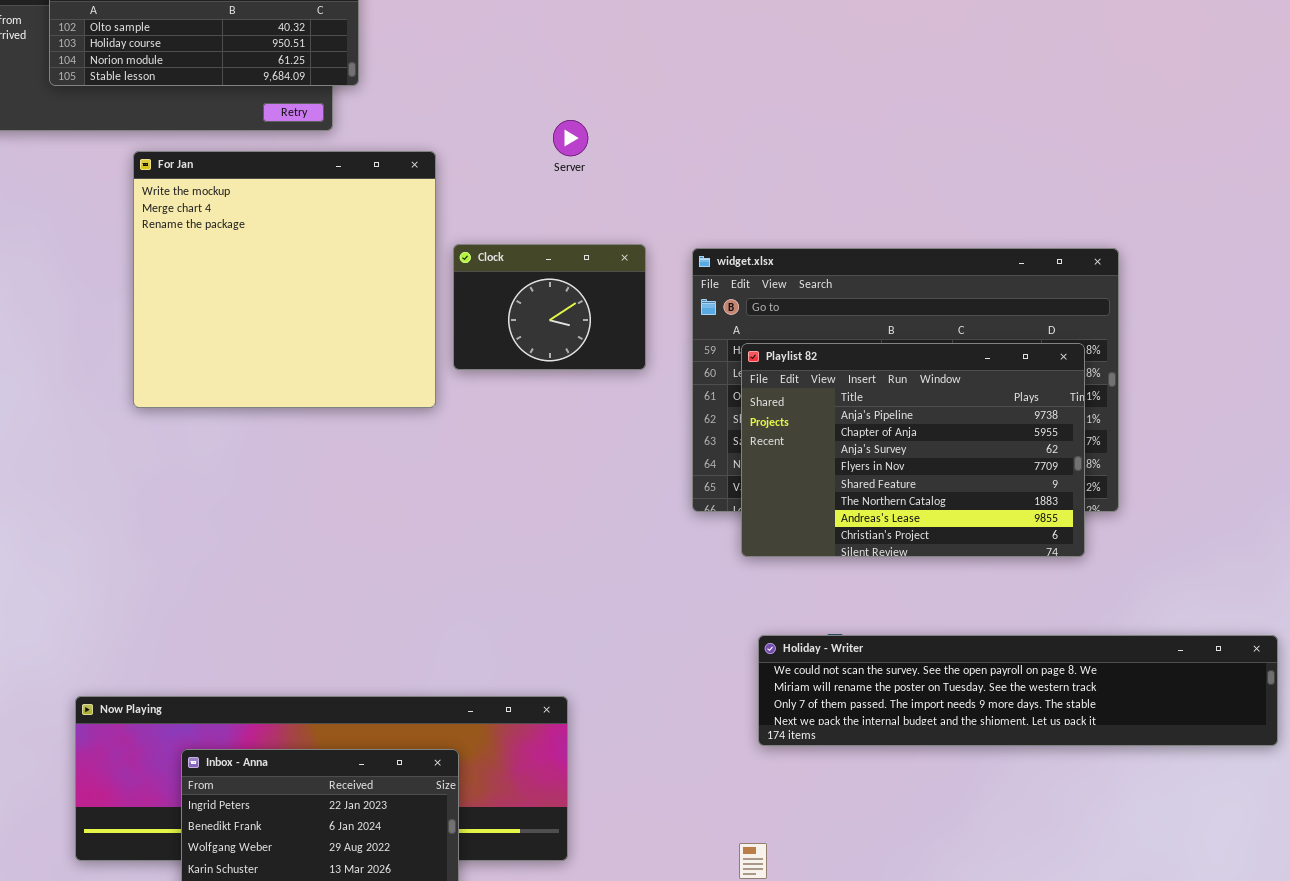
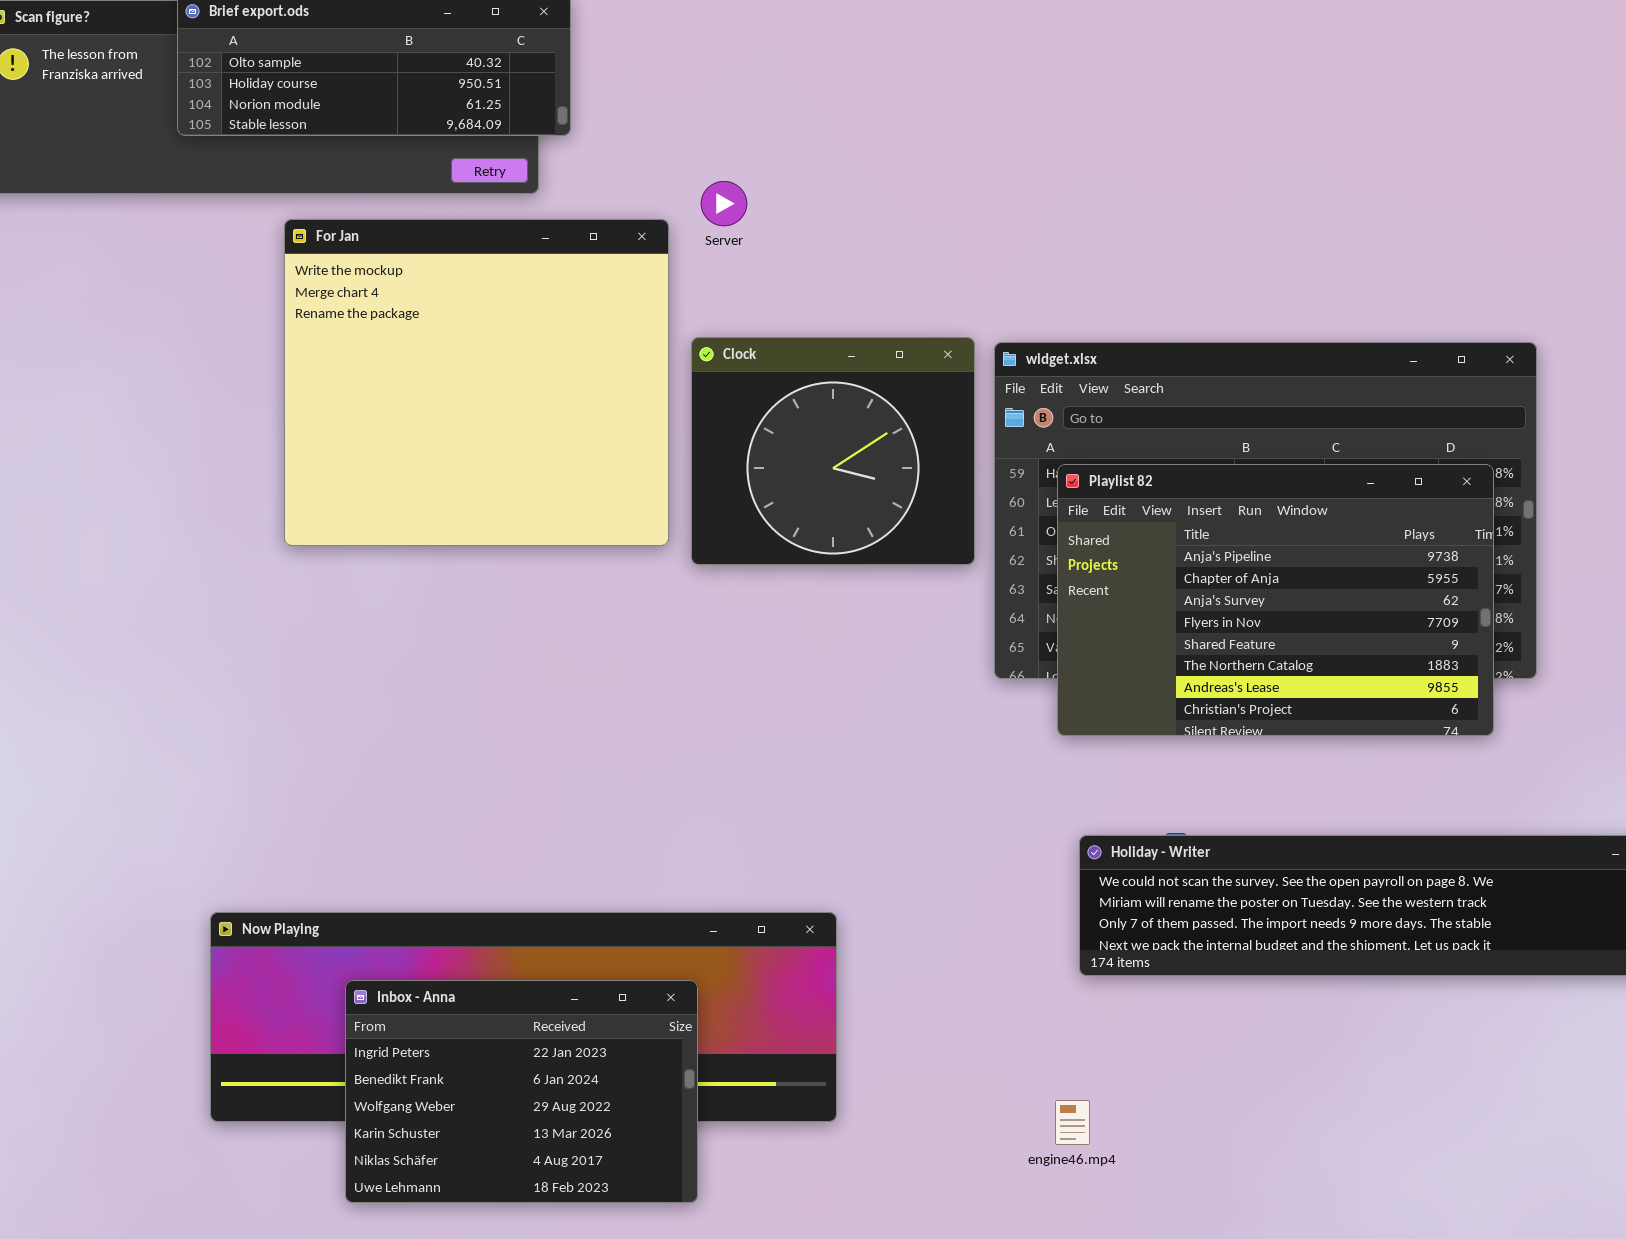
Server: [553,120,588,156] -> [701,181,747,226], moved
Clock: [453,244,646,370] -> [691,337,975,565], resized

